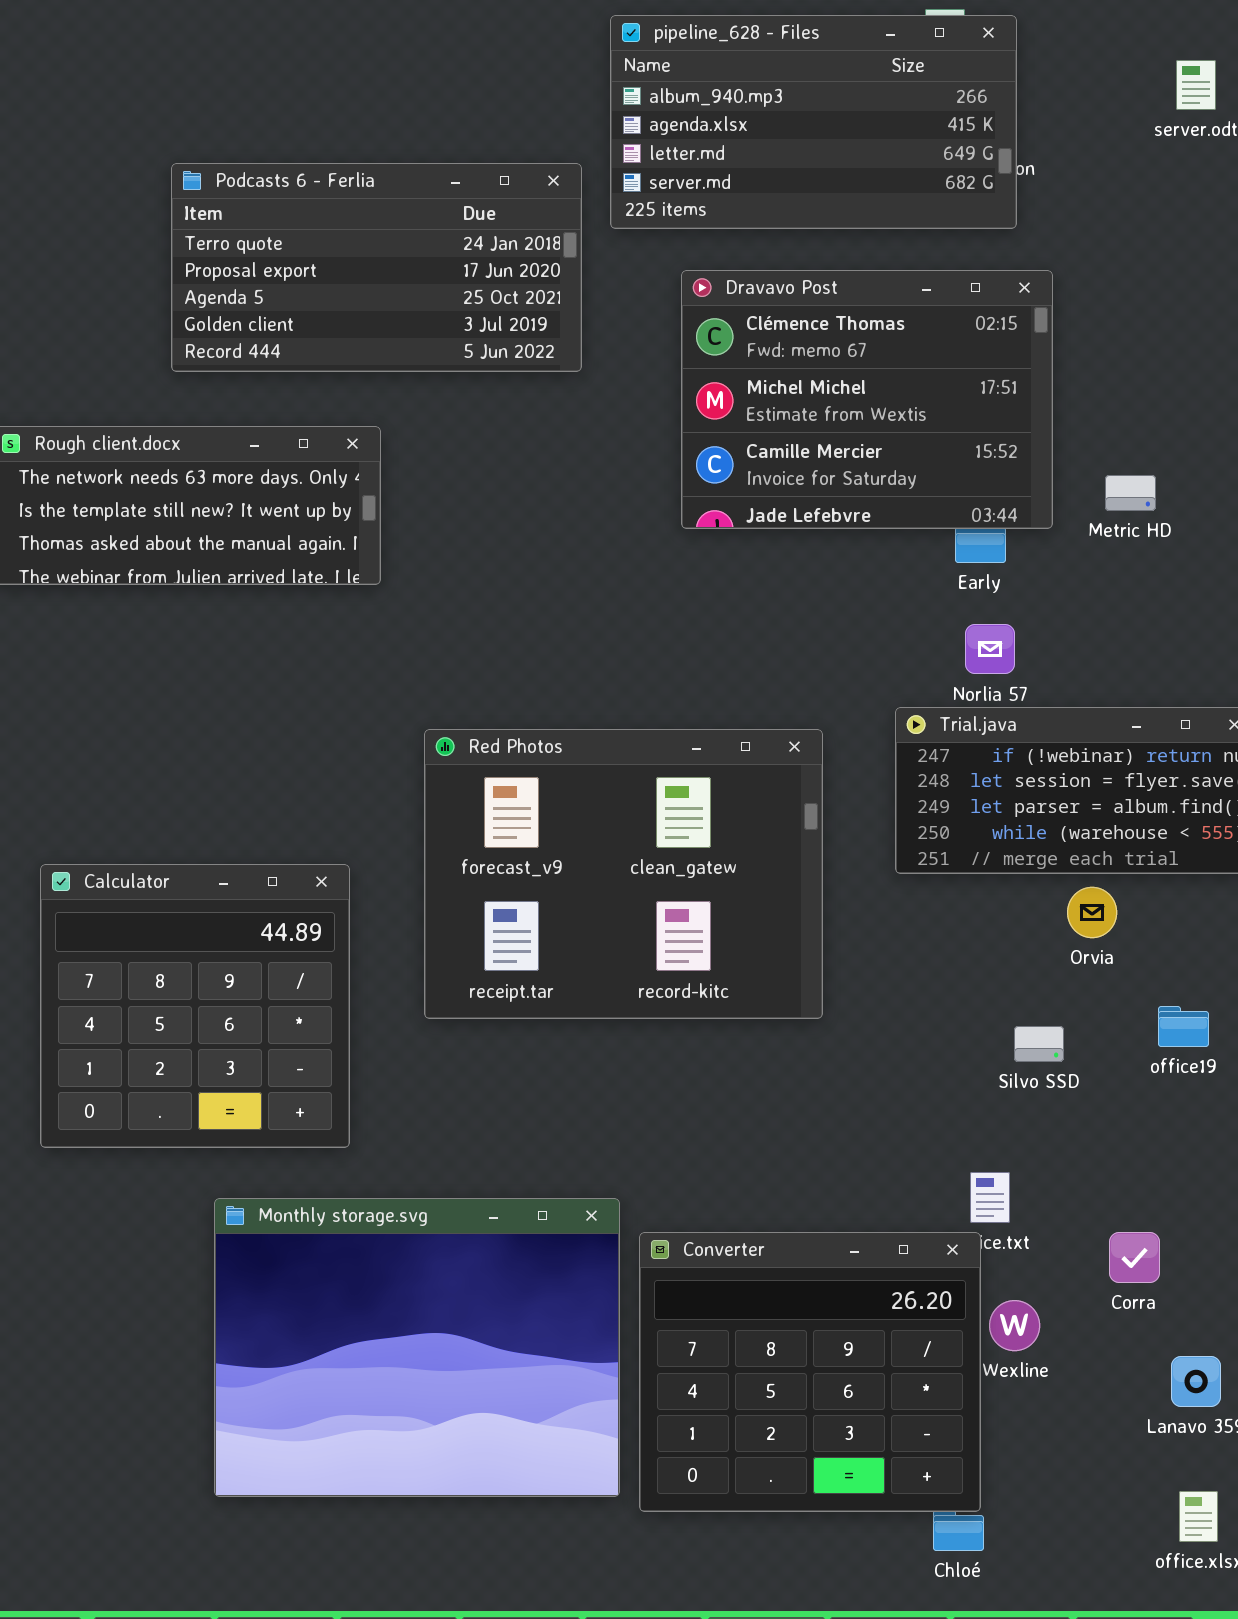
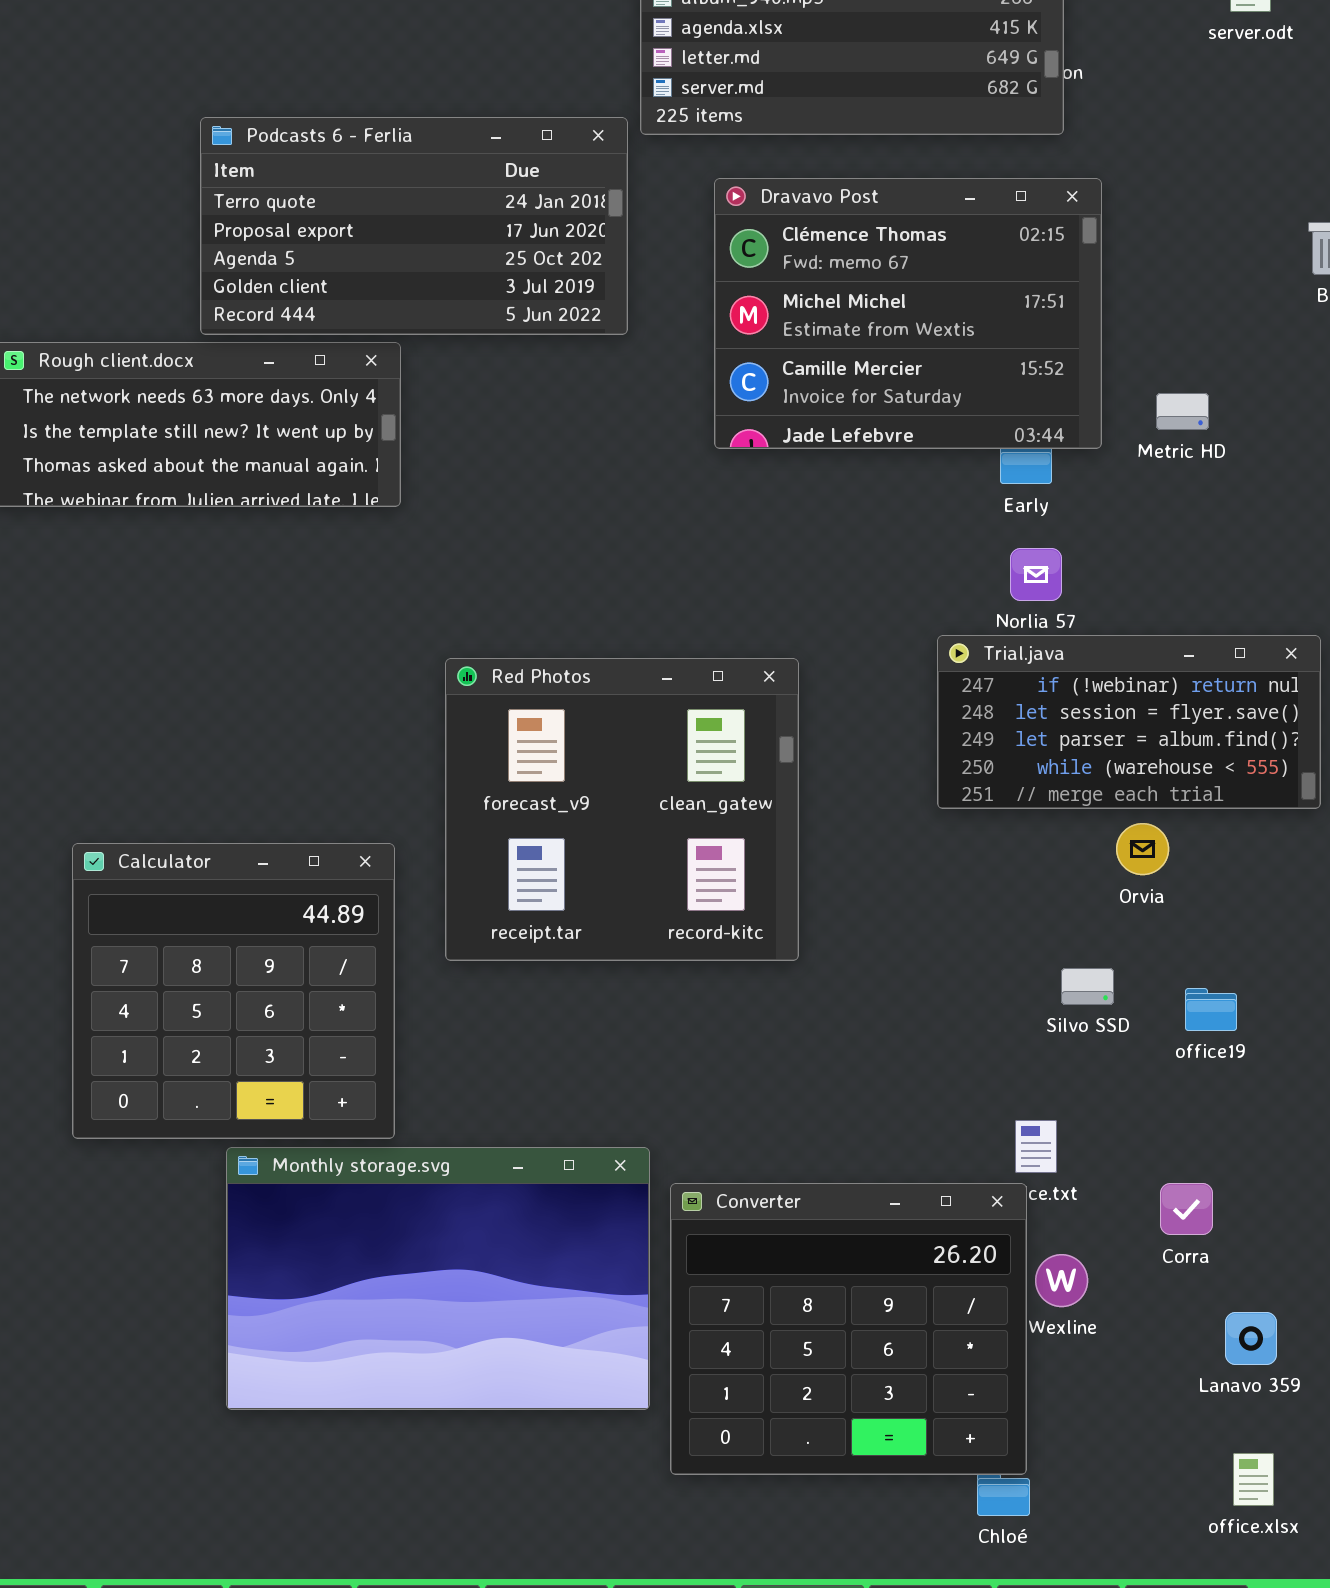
Podcasts 6 - Ferlia: [171,163,582,372] -> [200,117,628,335], moved
Red Photos: [424,729,823,1019] -> [445,658,799,961], resized
Calculator: [40,864,350,1148] -> [72,843,395,1139], moved
office19: [1158,1006,1209,1047] -> [1185,988,1237,1031], moved
Monthly storage.svg: [214,1198,620,1497] -> [226,1147,650,1410], resized

